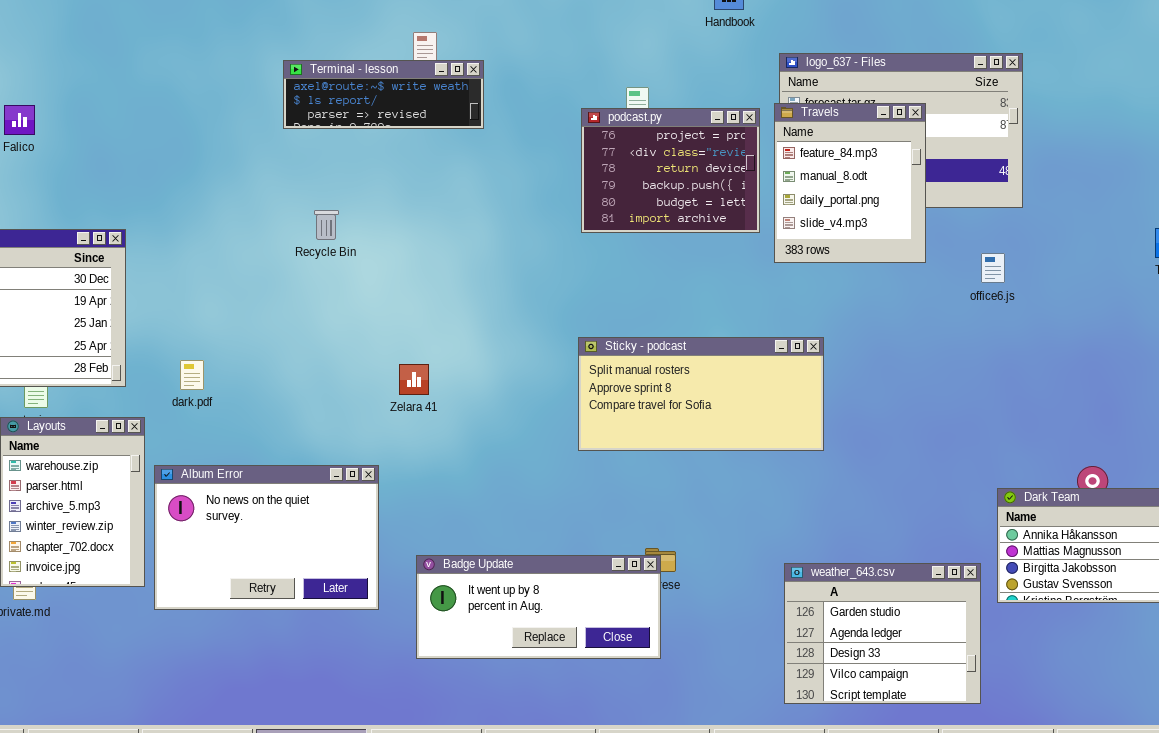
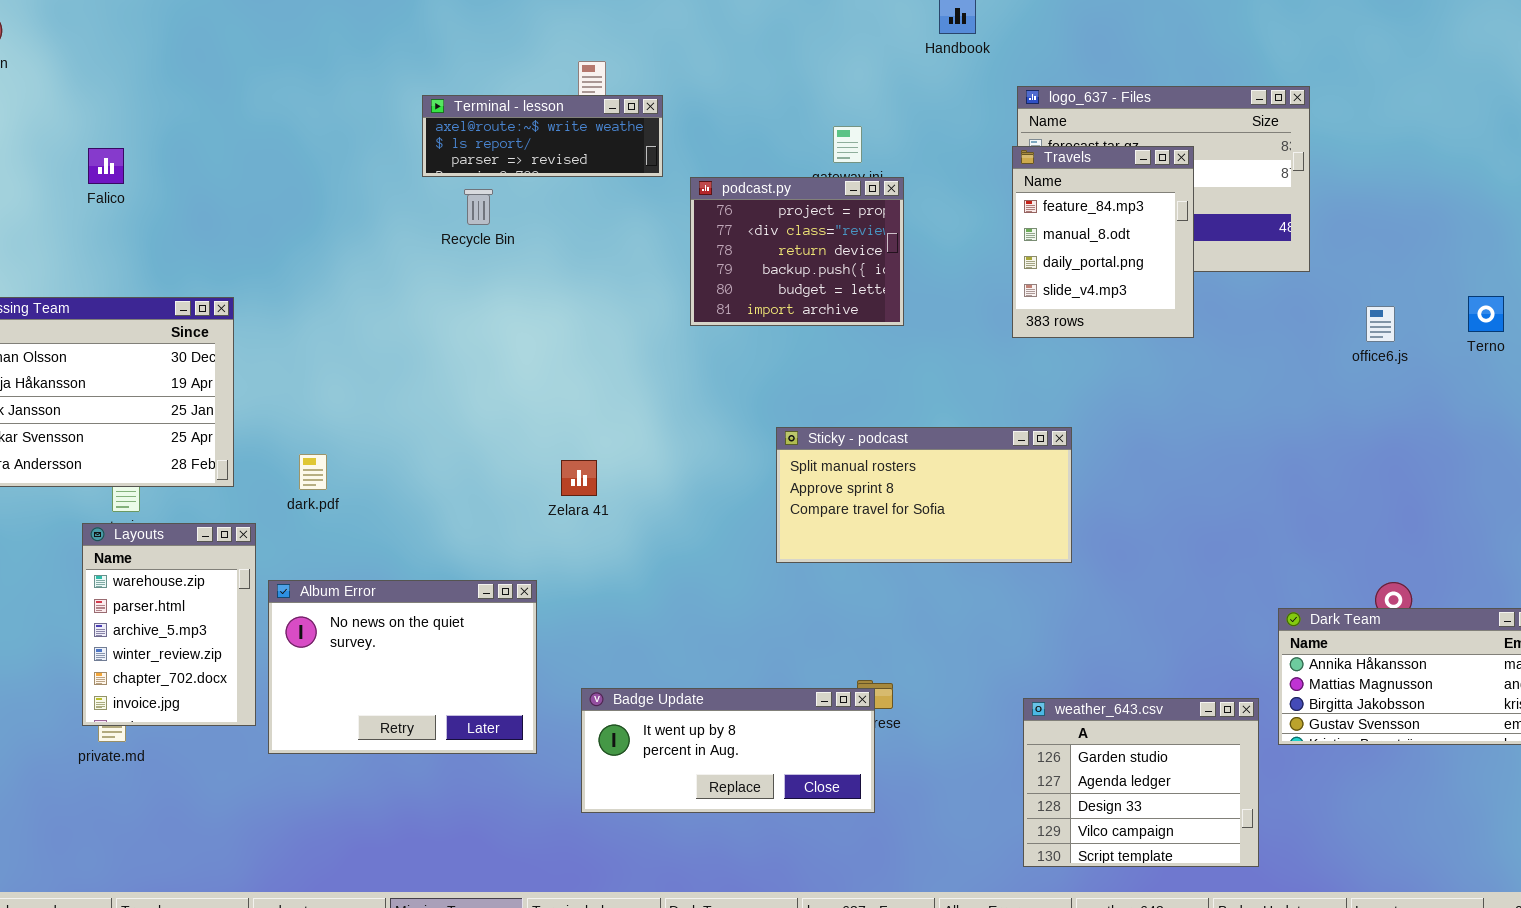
podcast.py: [581,108,760,233] -> [690,177,904,326], moved
Recycle Bin: [314,210,339,240] -> [464,189,493,225], moved
office6.js: [981,253,1005,283] -> [1366,306,1395,342], moved

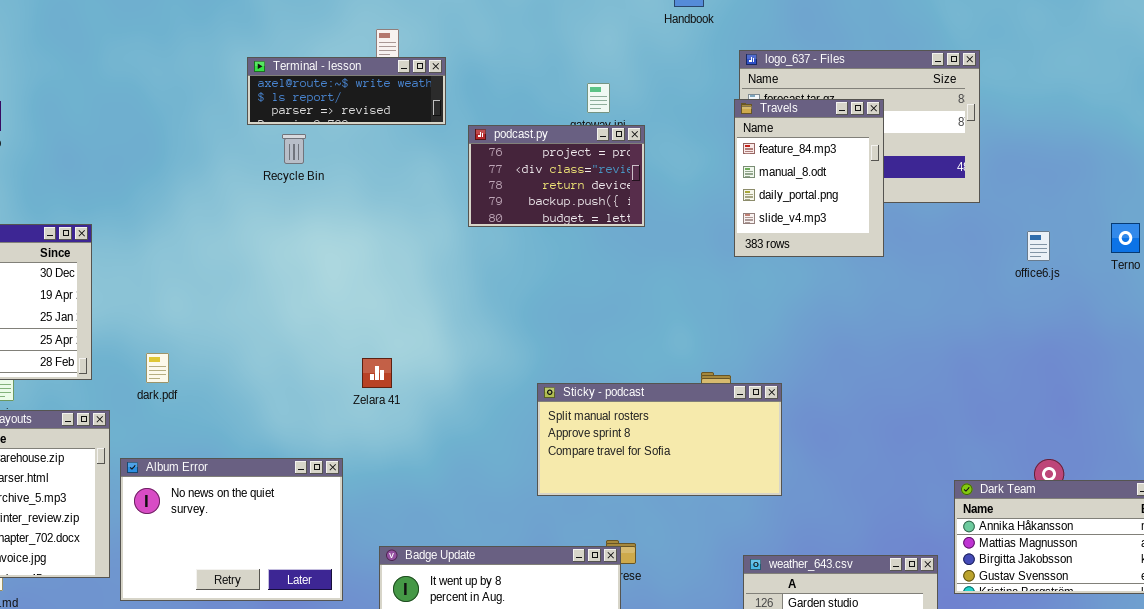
podcast.py: [690,177,904,326] -> [468,125,645,227], resized
Sticky - podcast: [776,427,1072,563] -> [537,383,782,496], moved

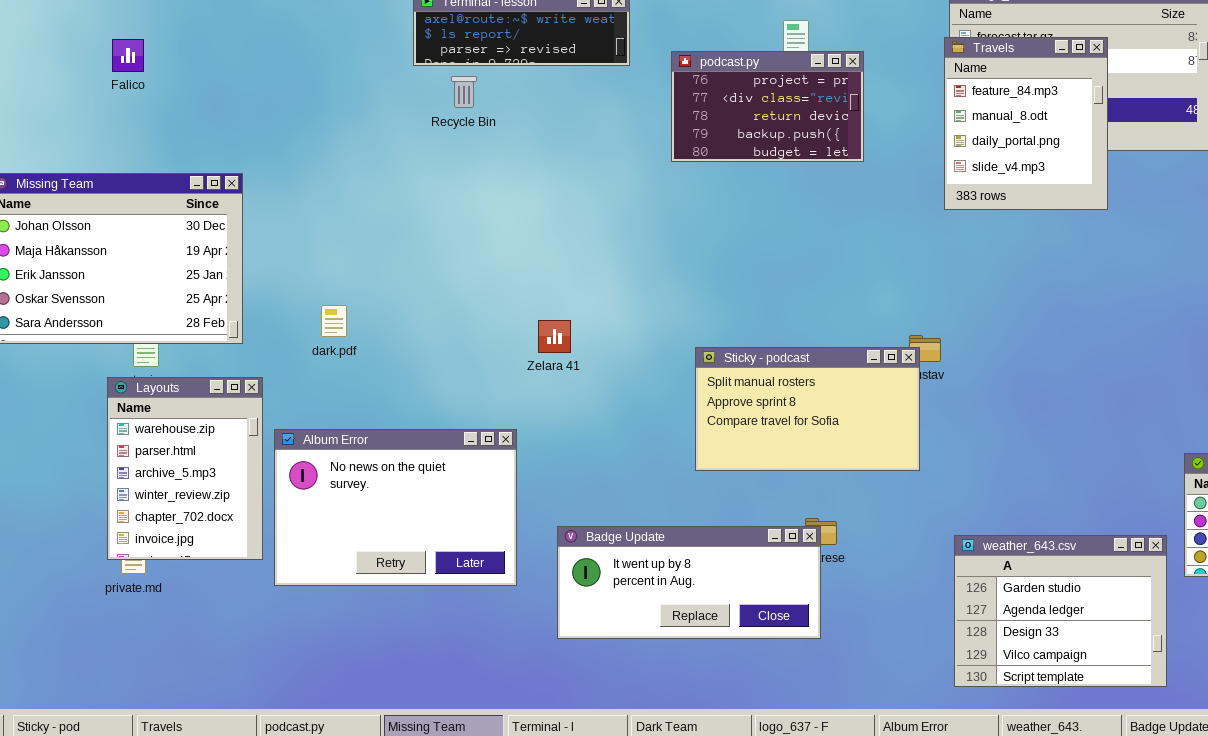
podcast.py: [468,125,645,227] -> [671,51,864,162], moved
dark.pdf: [146,353,169,383] -> [321,305,347,337], moved
Sticky - podcast: [537,383,782,496] -> [695,347,920,471], moved, resized

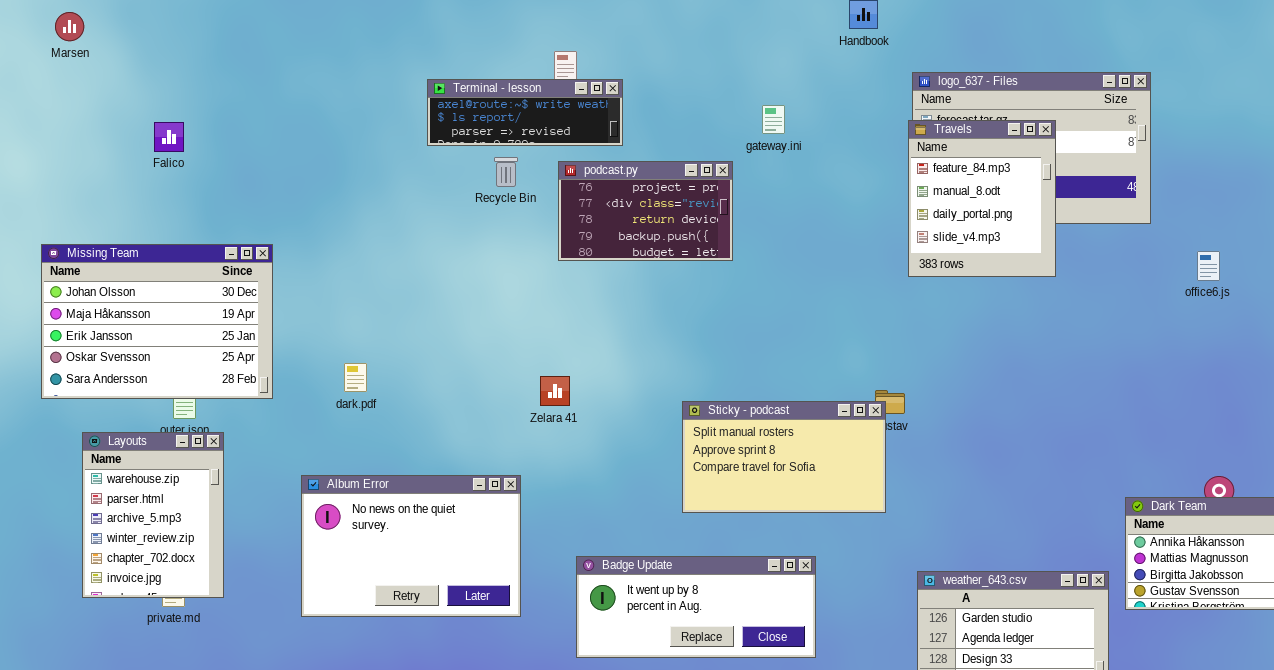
podcast.py: [671,51,864,162] -> [558,161,733,261], moved
Recycle Bin: [451,76,477,108] -> [494,157,518,187], moved
Layouts: [107,377,263,560] -> [82,432,224,598], moved
Badge Update: [557,526,821,639] -> [576,556,816,658], moved

